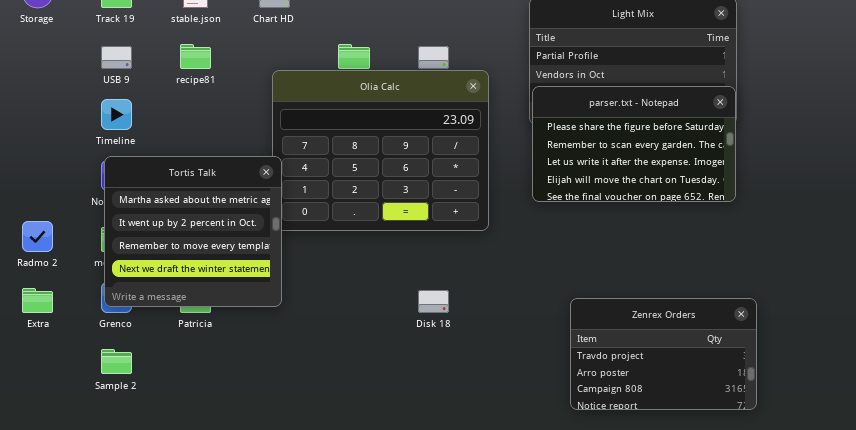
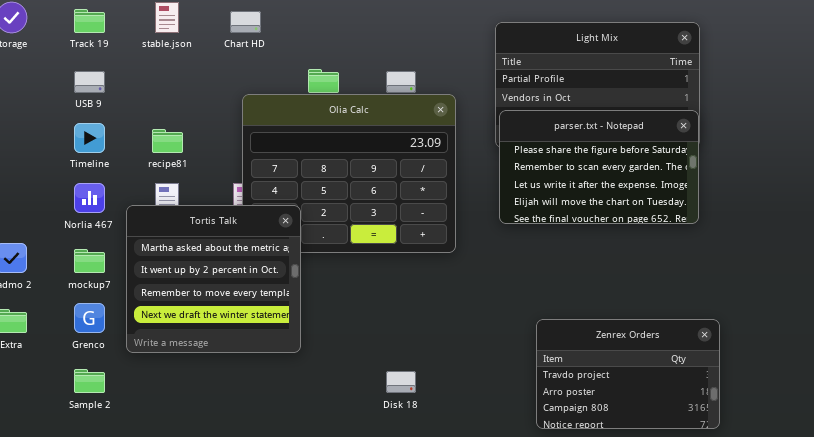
recipe81: [180,44,211,69] -> [152,129,183,153], moved
Tortis Talk: [104,156,282,307] -> [126,205,301,353], moved
Disk 18: [418,290,449,313] -> [386,371,416,393], moved

